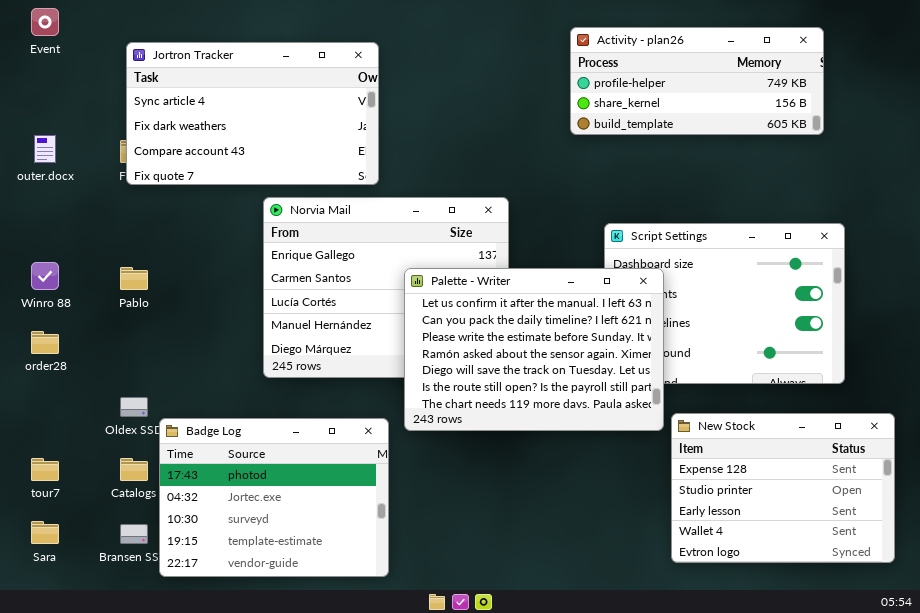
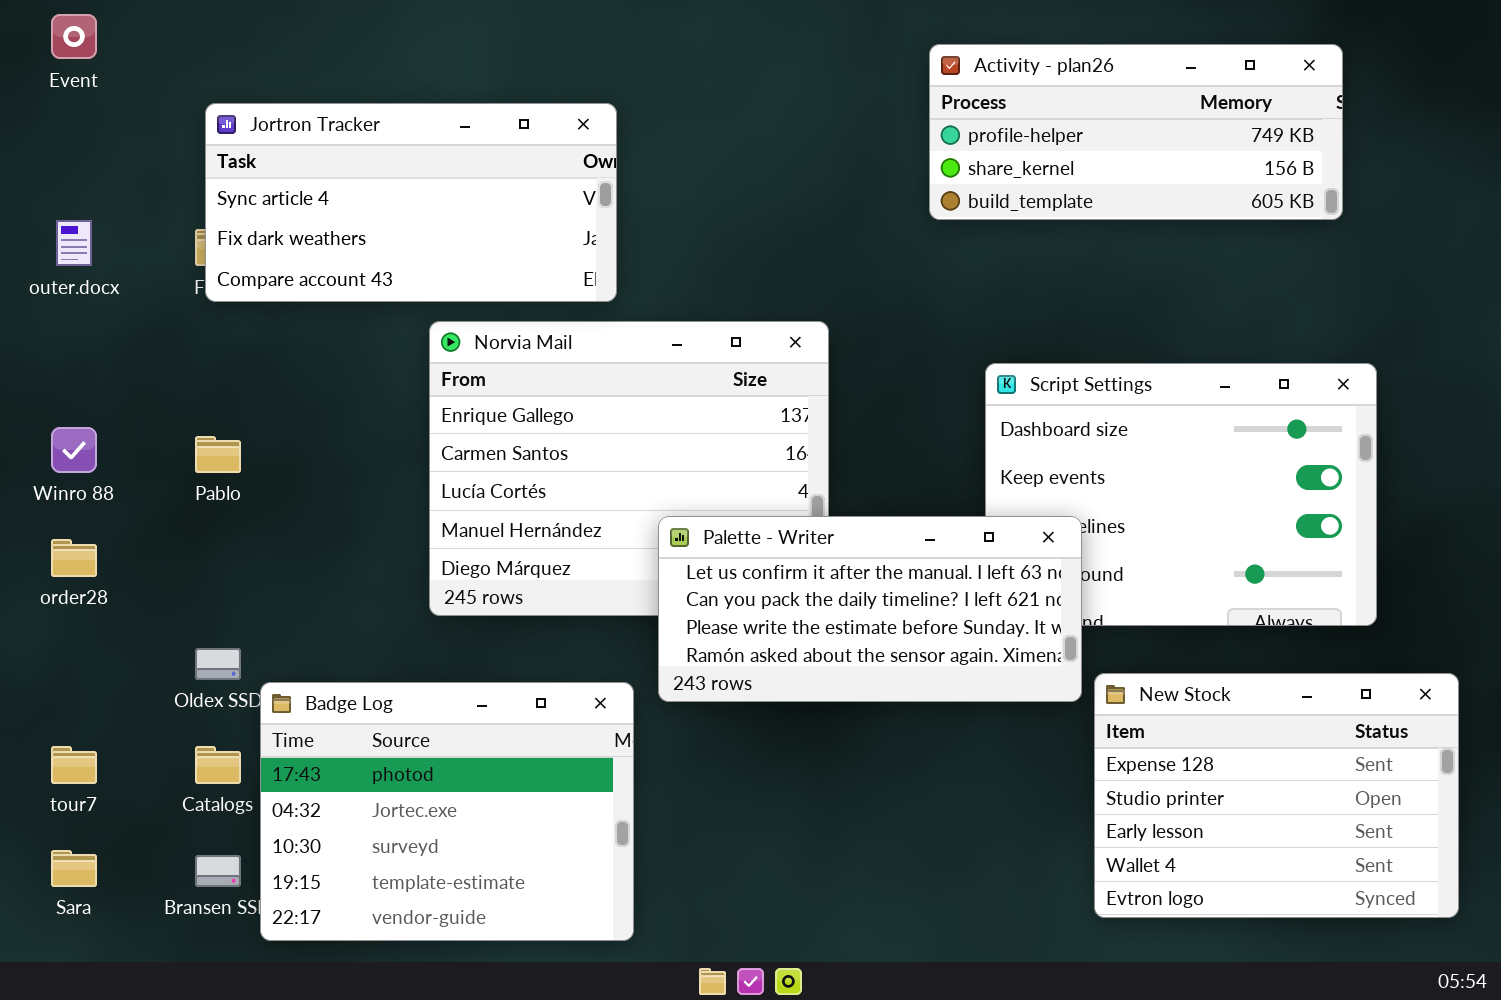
Jortron Tracker: [126,42,379,185] -> [205,103,617,302], resized
Palette - Writer: [404,268,664,431] -> [658,516,1082,702], resized

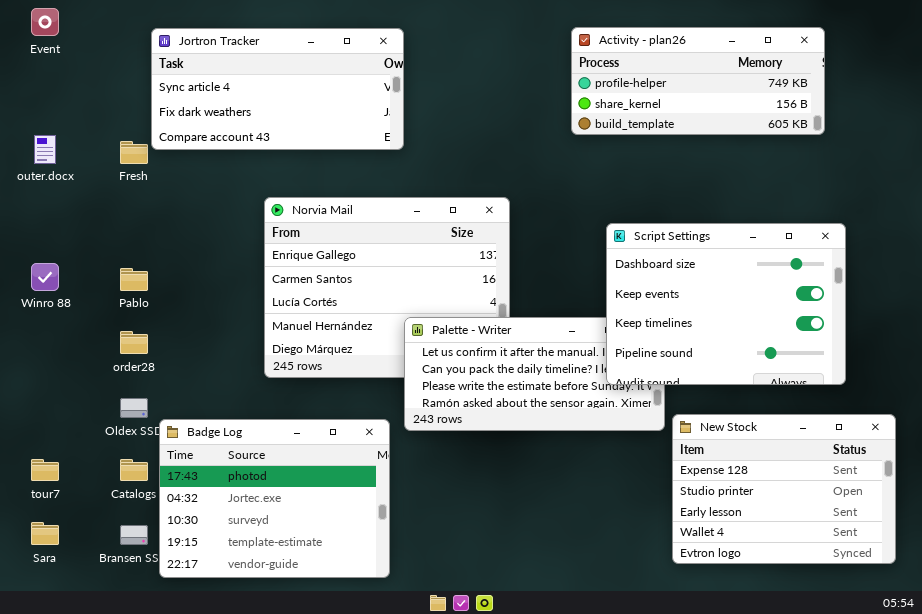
Jortron Tracker: [205,103,617,302] -> [151,28,404,150], moved
Script Settings: [985,363,1377,626] -> [606,223,846,385], raised
order28: [51,539,97,577] -> [120,331,148,354], moved

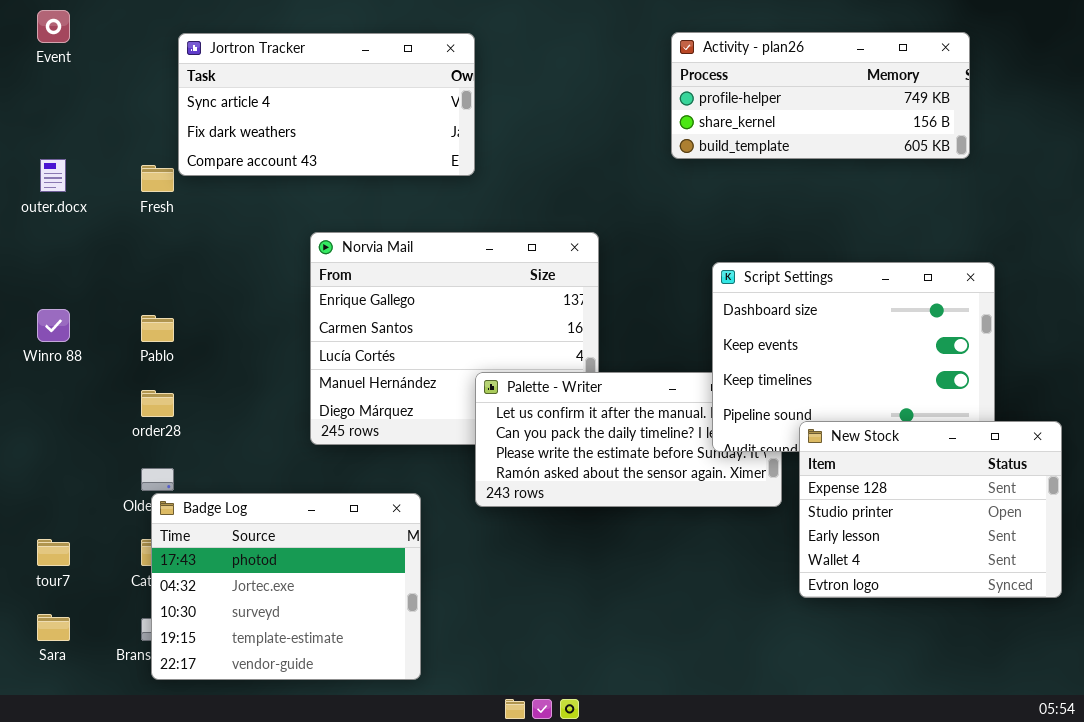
New Stock: [672,414,896,564] -> [799,421,1062,598], moved
Badge Log: [159,419,390,578] -> [151,493,421,680], moved

